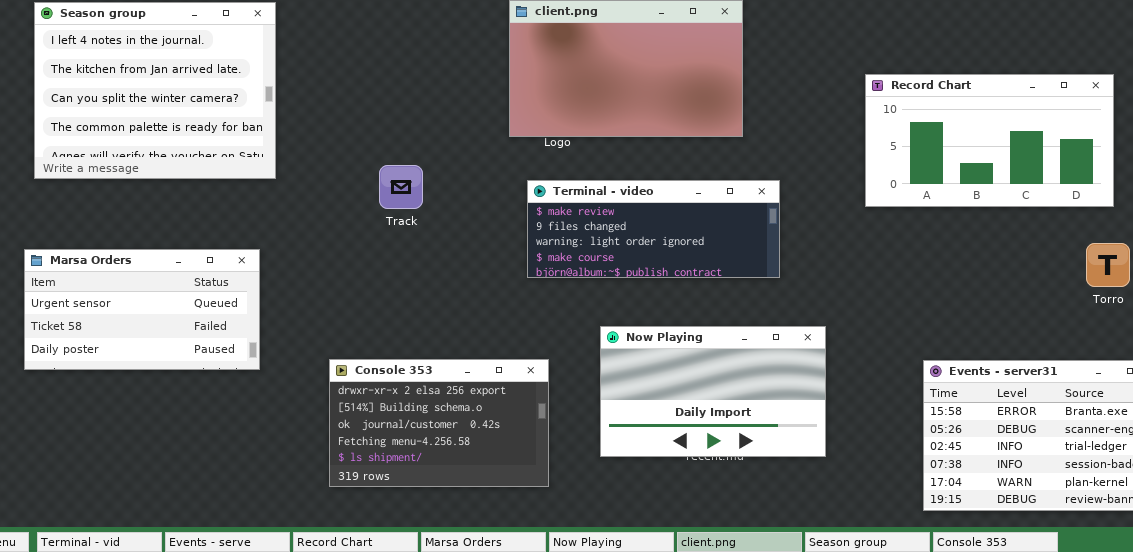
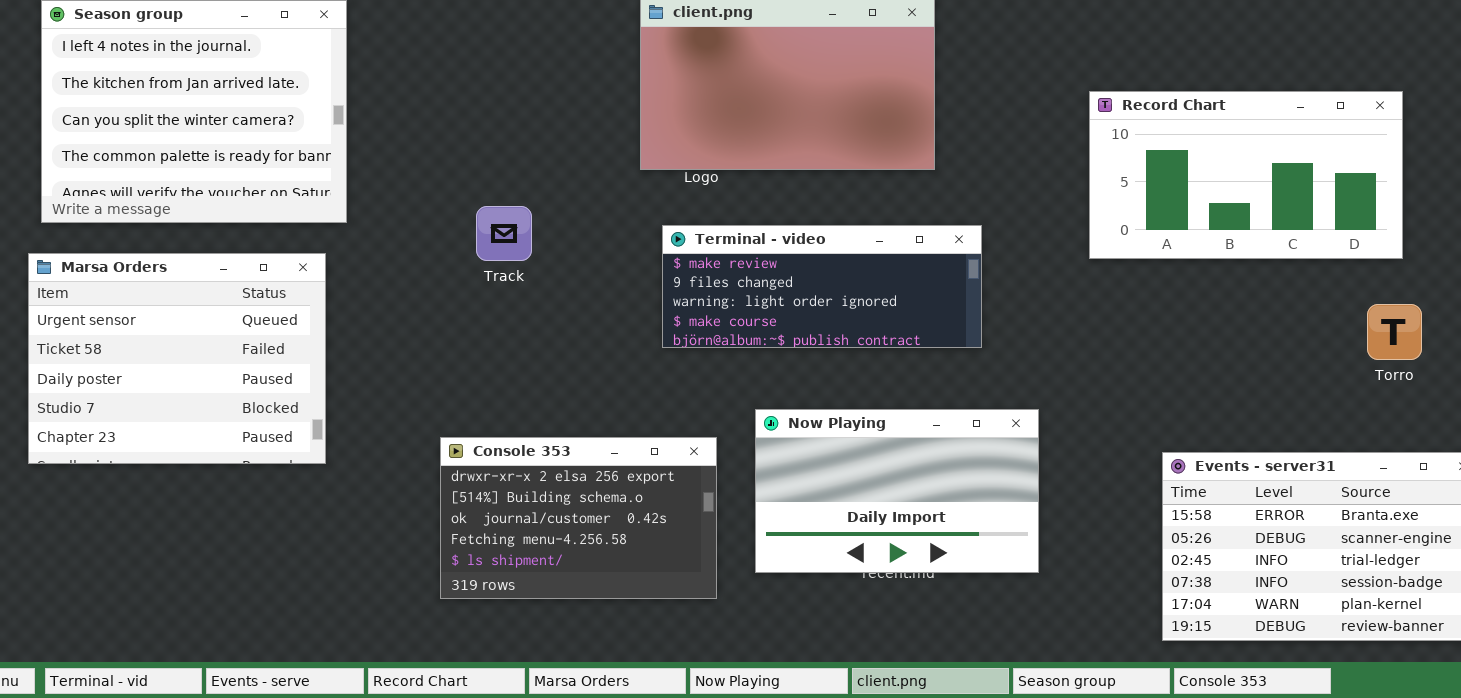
Marsa Orders: [24,249,260,370] -> [28,253,326,464], resized
Console 353: [329,359,549,487] -> [440,437,717,599], moved

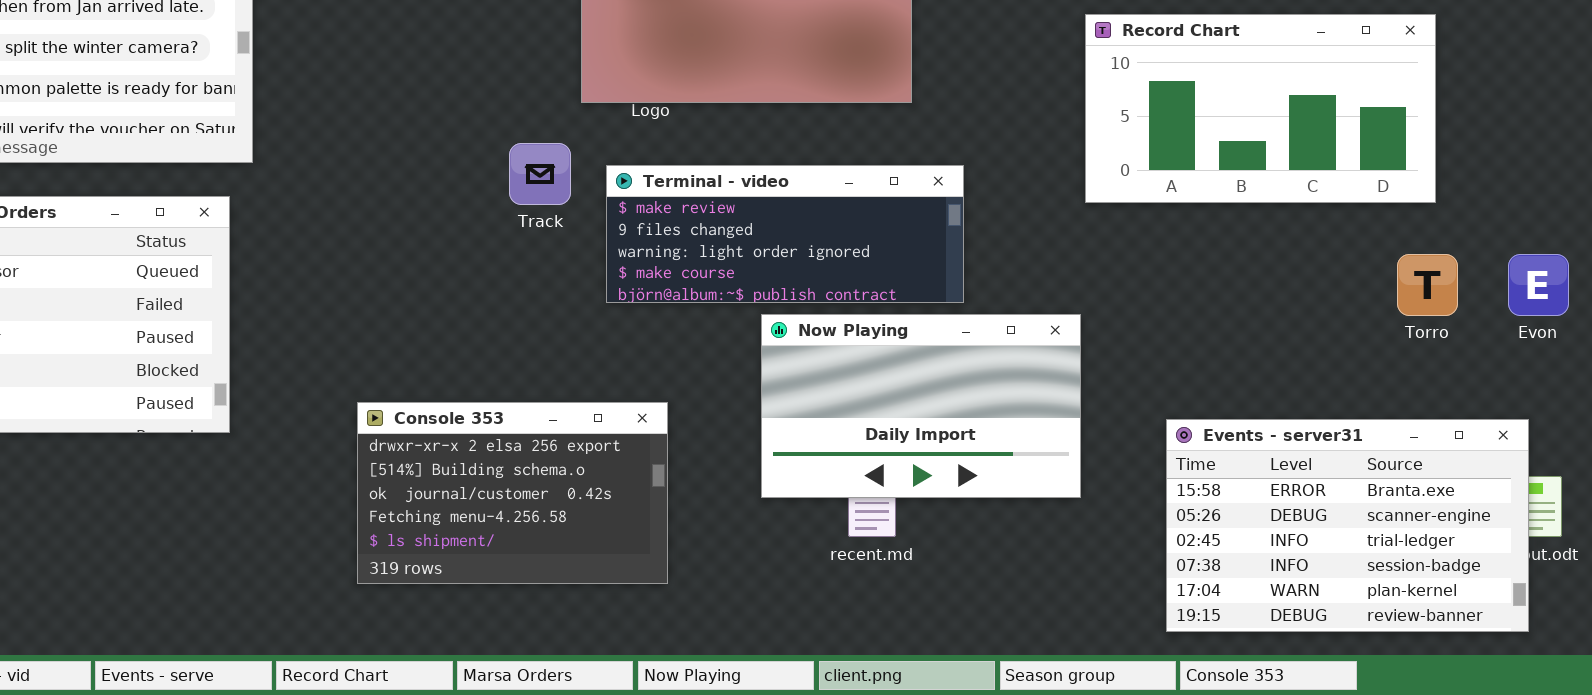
Track: [476,206,532,261] -> [509,143,571,205], moved
Now Playing: [755,409,1039,573] -> [761,314,1081,498], moved

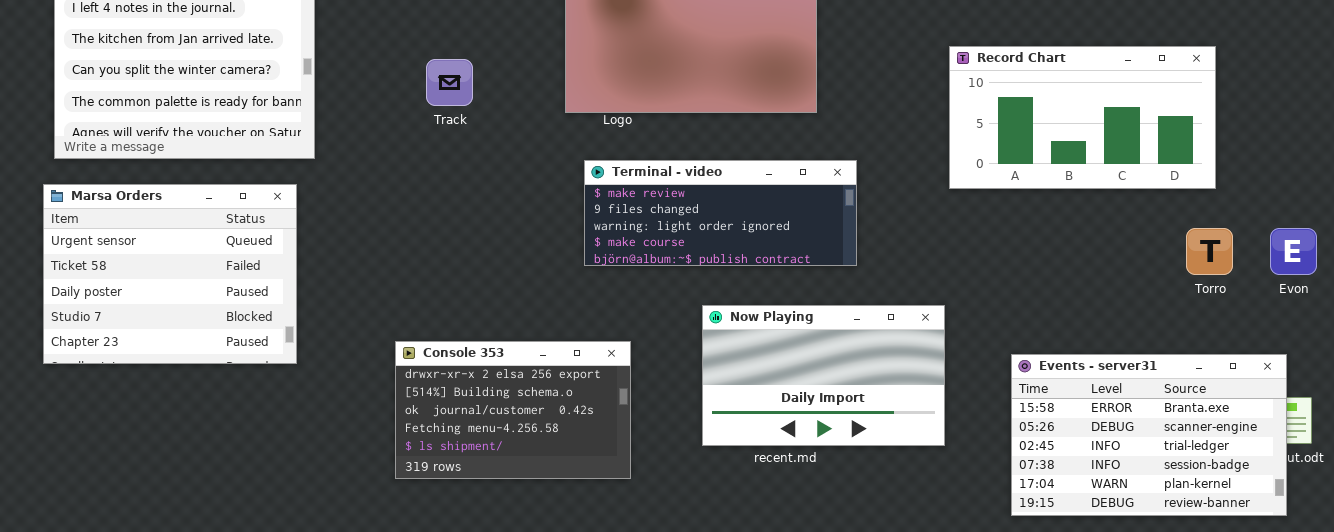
Track: [509,143,571,205] -> [426,59,473,106], moved
Now Playing: [761,314,1081,498] -> [702,305,945,446], moved

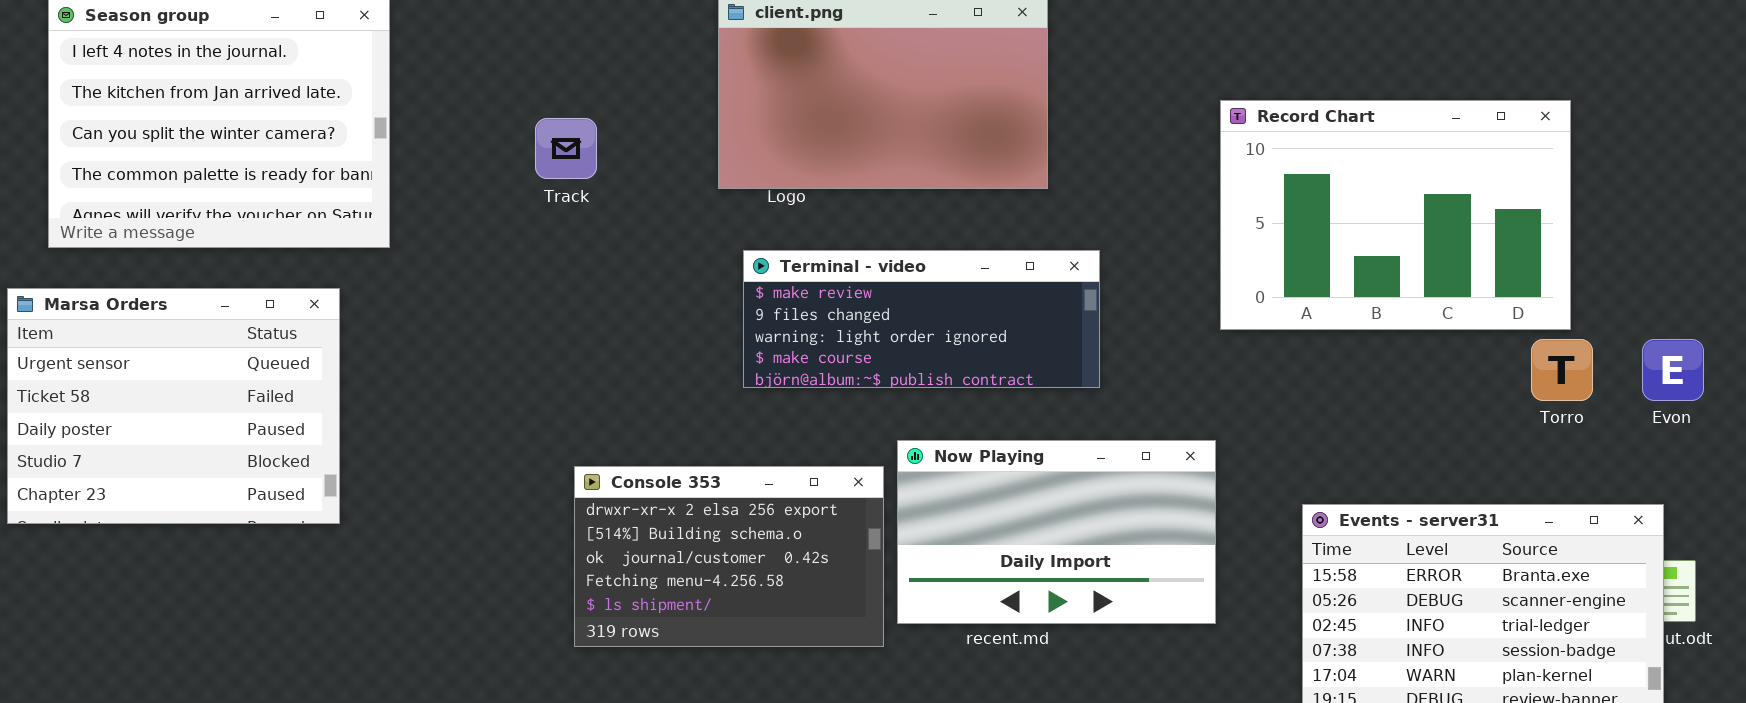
Record Chart: [949,46,1216,189] -> [1220,100,1571,330], resized
Marsa Orders: [43,184,297,364] -> [7,288,340,524], moved
Console 353: [395,341,631,479] -> [574,466,884,647], moved

